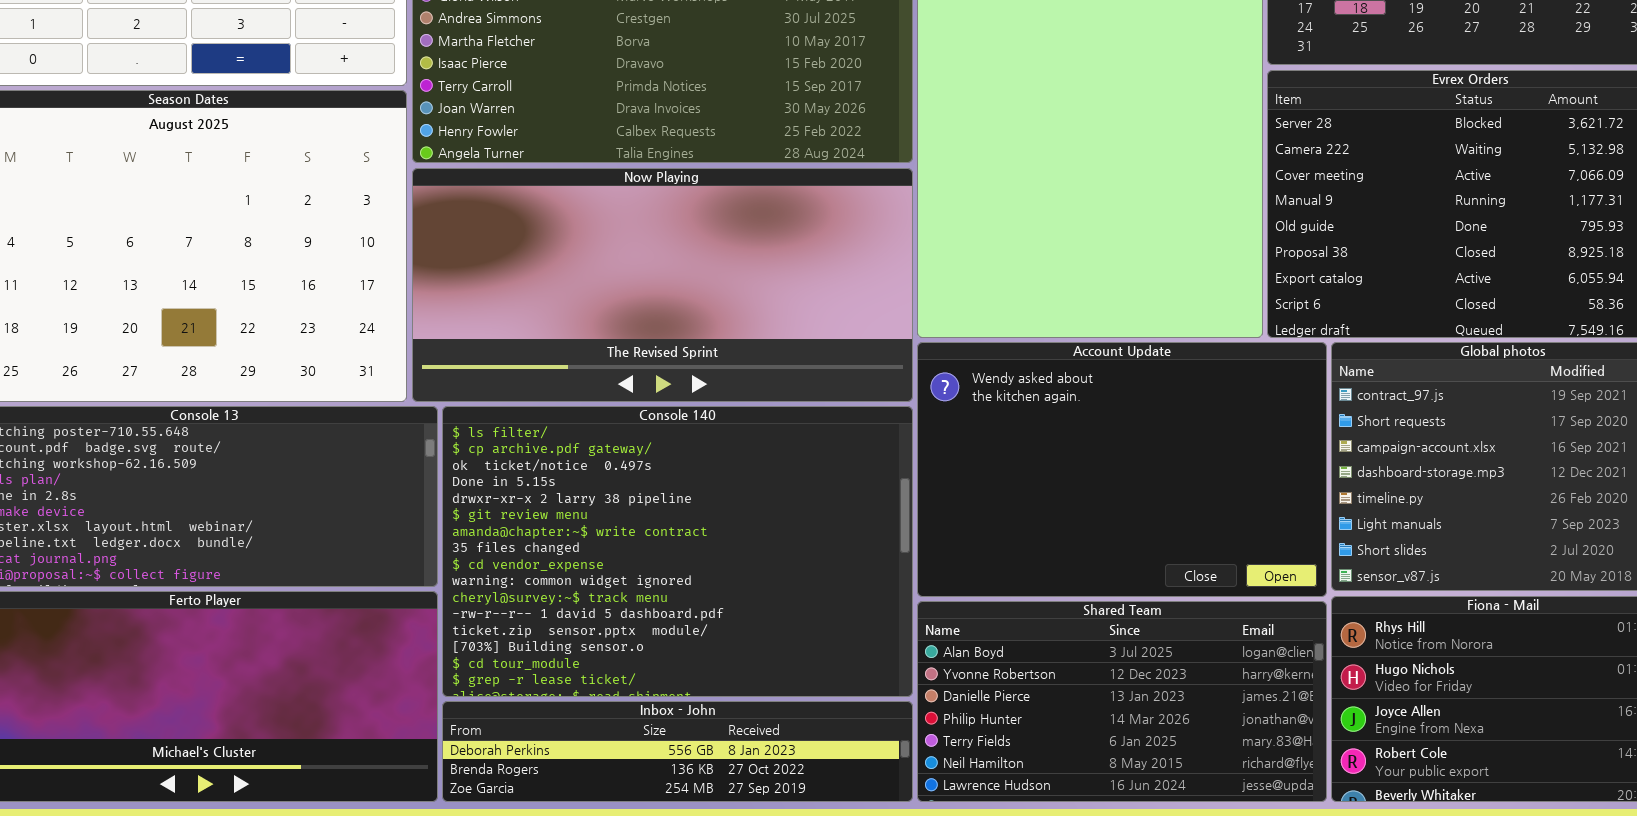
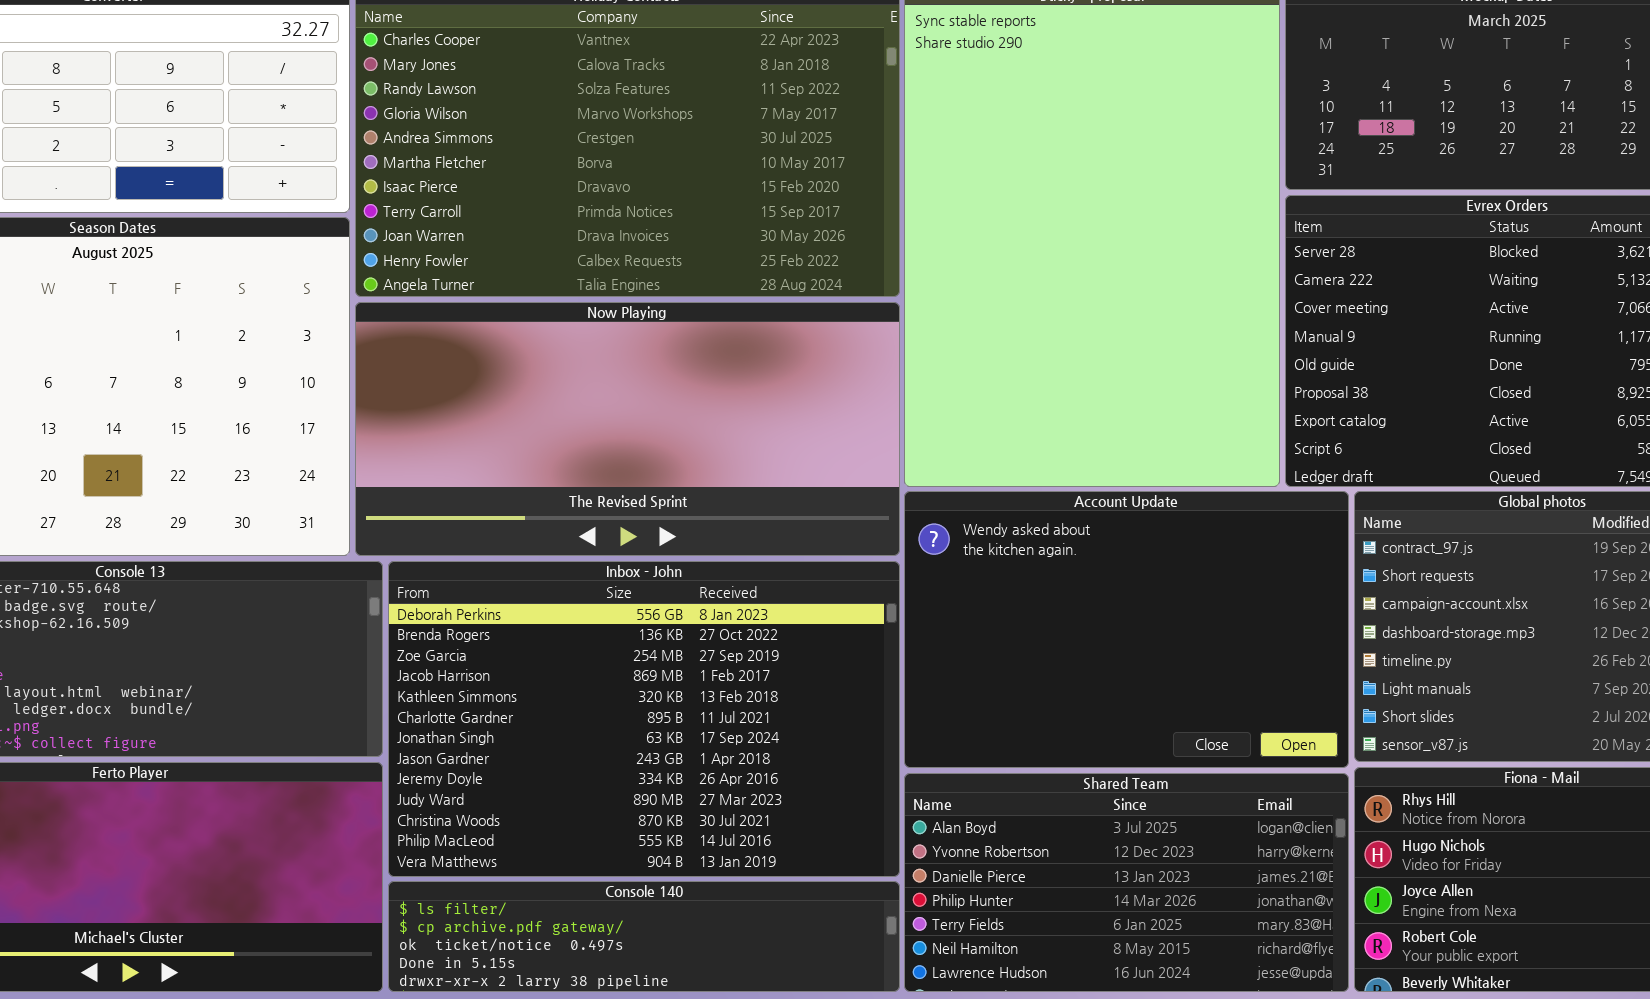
Console 140: [442,406,913,697] -> [388,881,900,992], moved, resized
Inbox - John: [442,701,913,802] -> [388,561,900,877], moved, resized

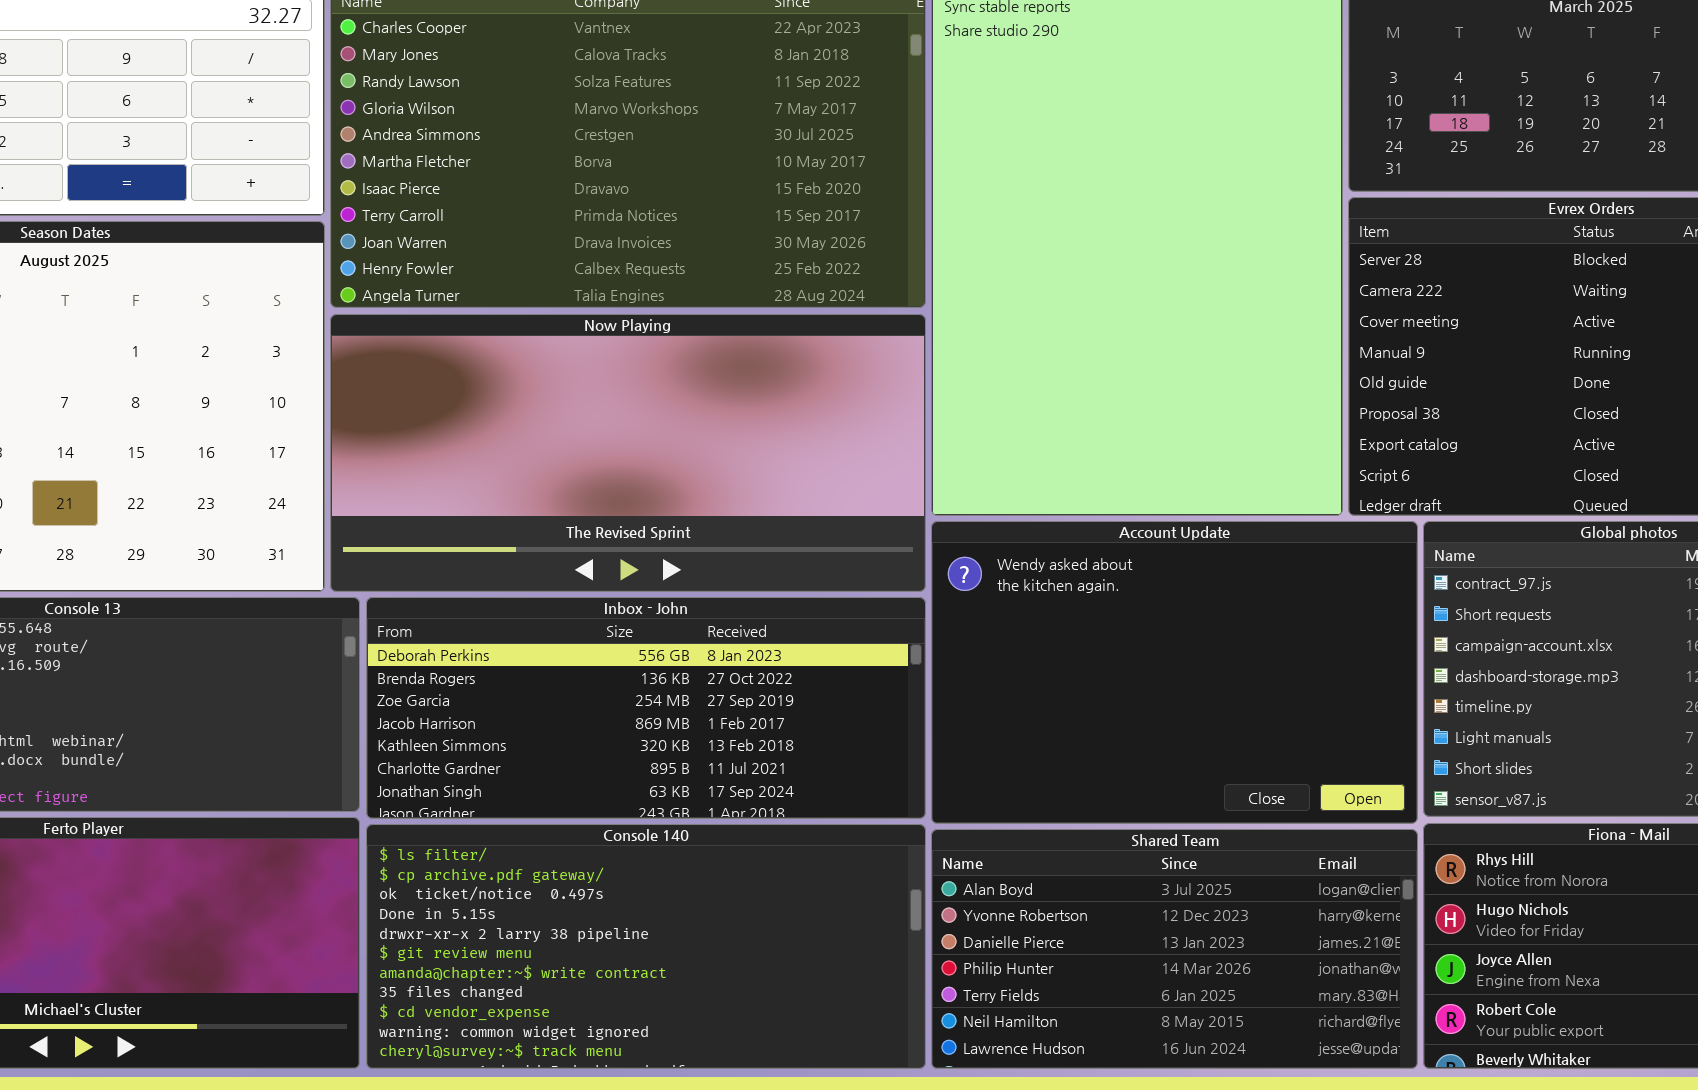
Inbox - John: [388,561,900,877] -> [366,597,926,819], resized
Console 140: [388,881,900,992] -> [366,824,926,1069], resized

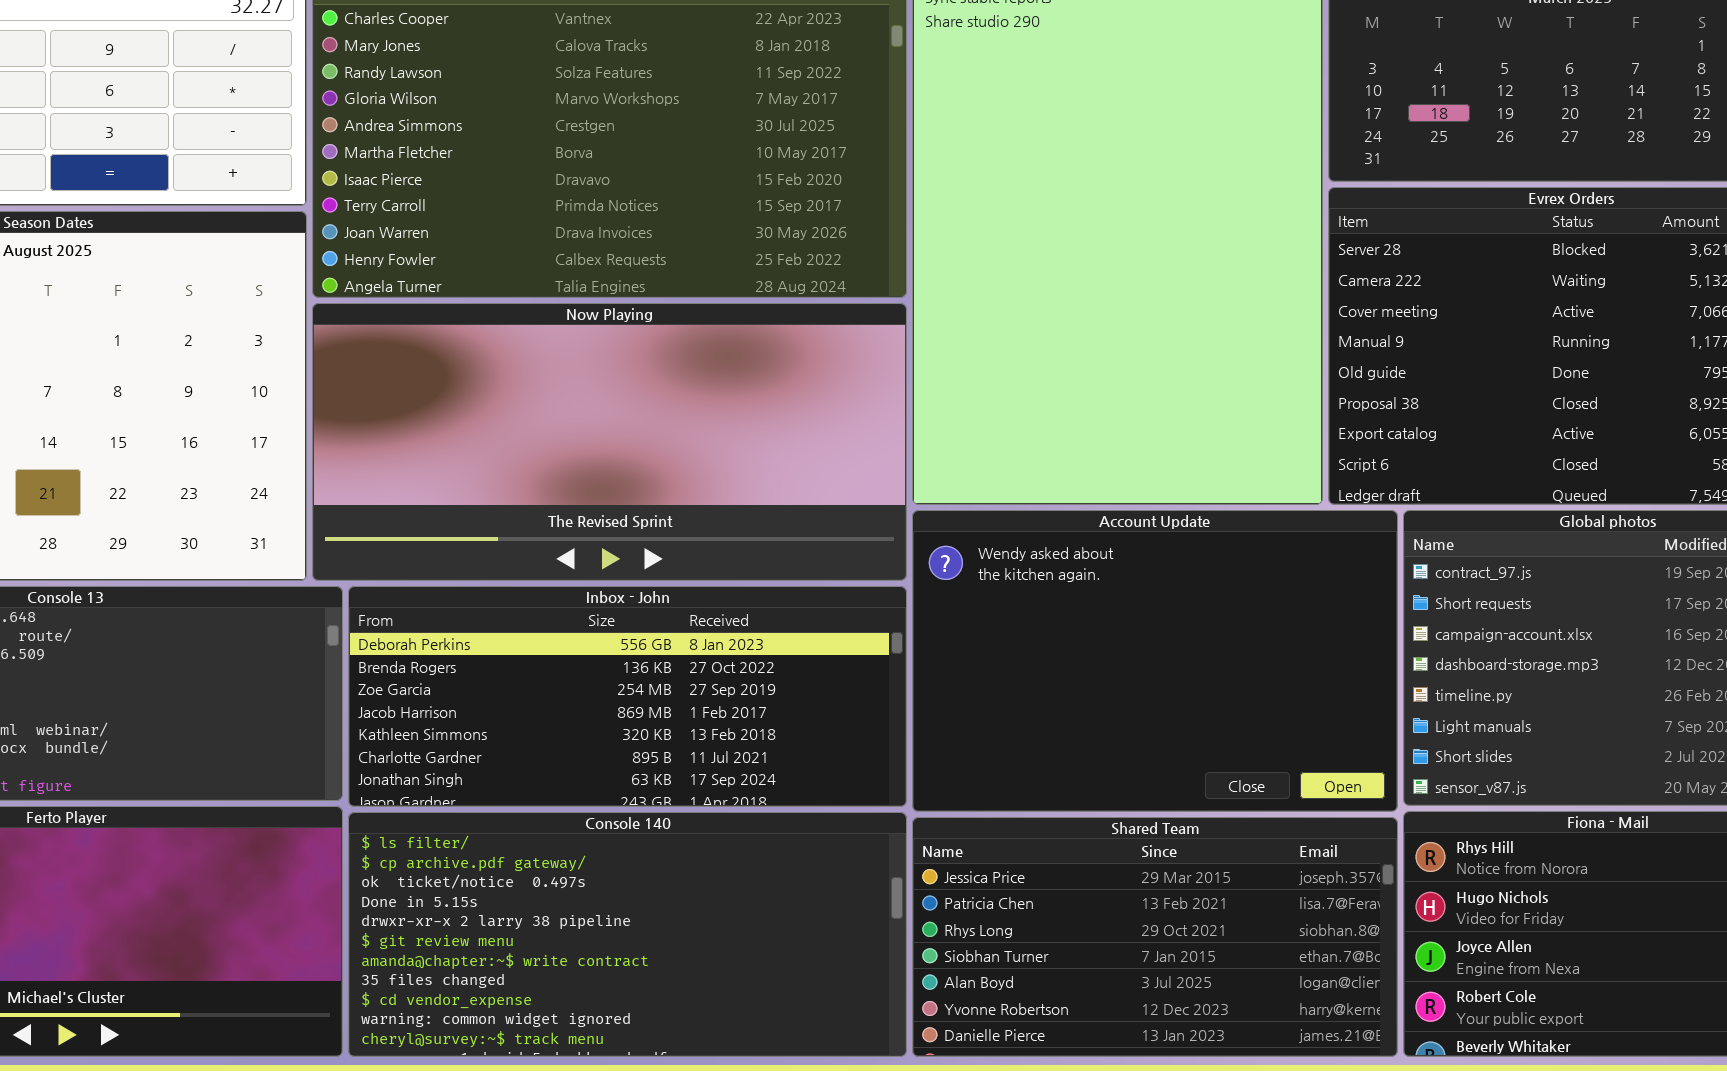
Shared Team: [931,829,1418,1069] -> [912,817,1398,1057], scrolled up 4 rows

